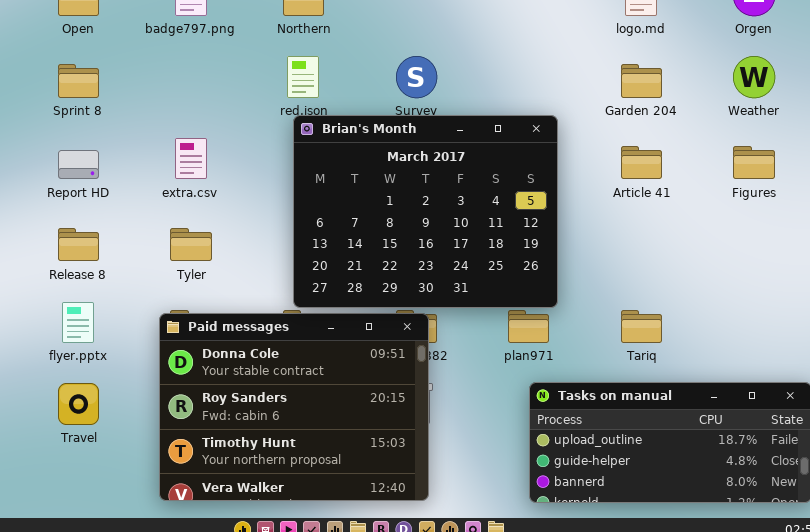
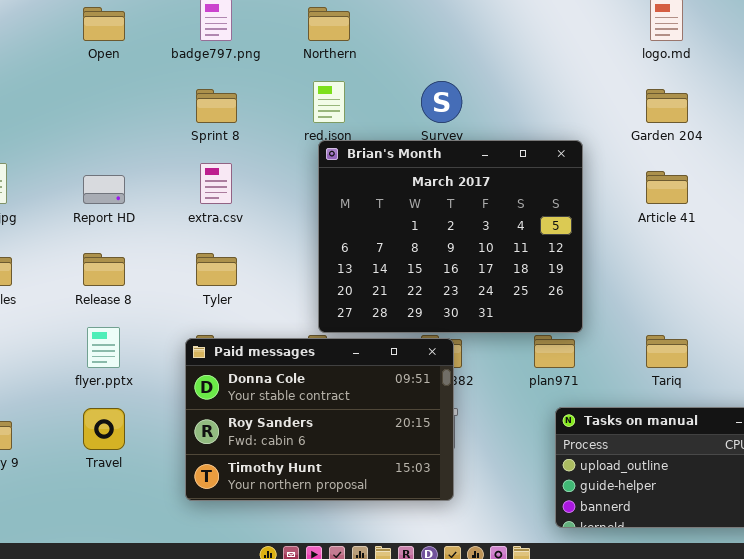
Sprint 8: [58,64,99,98] -> [196,89,237,123], moved
Paid messages: [159,313,429,501] -> [185,338,454,501], resized

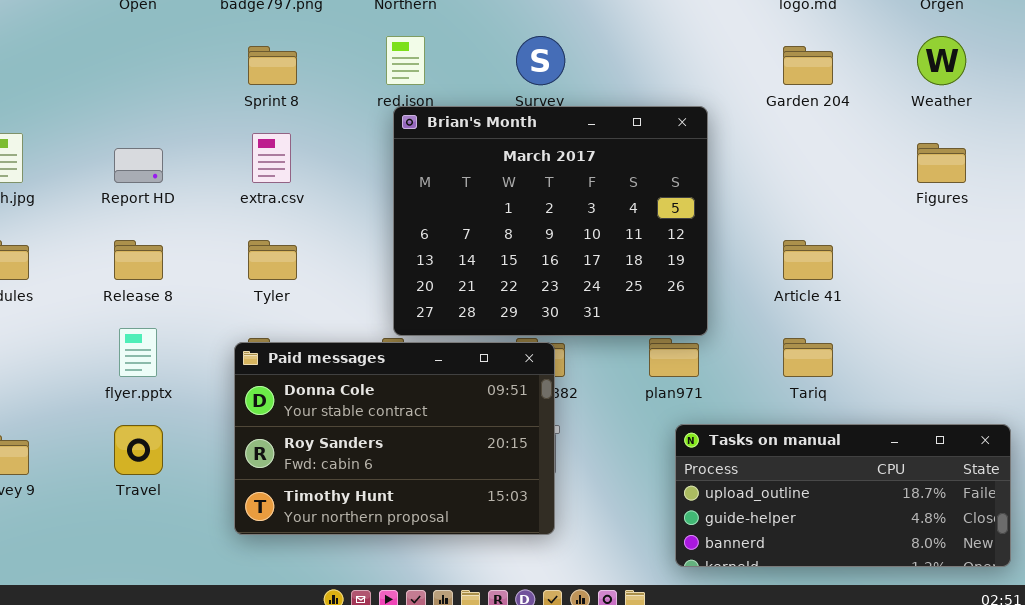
Article 41: [646,171,688,204] -> [783,240,833,280], moved

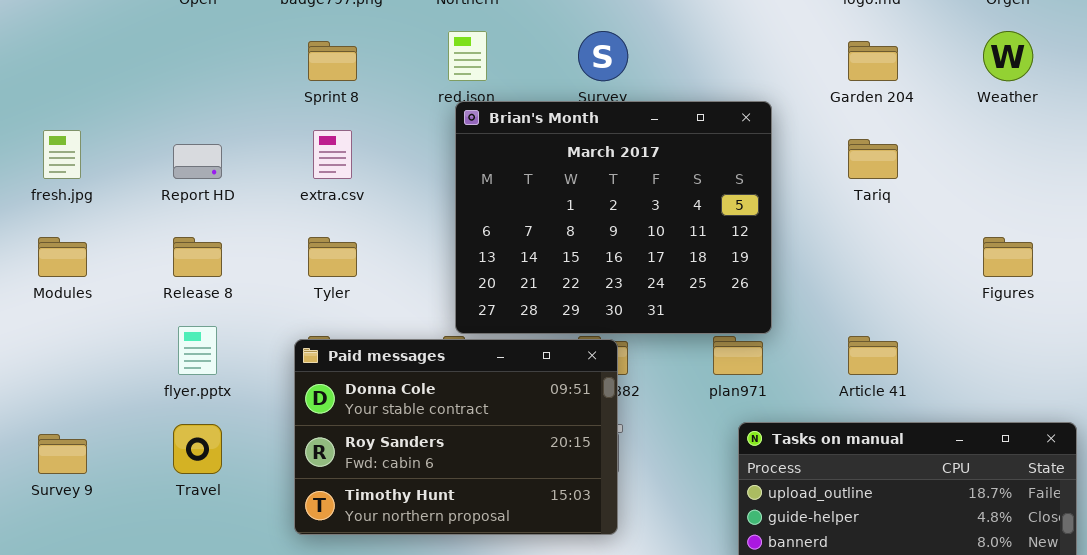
Figures: [917,143,966,183] -> [983,237,1033,277], moved
Article 41: [783,240,833,280] -> [848,336,898,375], moved
Tariq: [783,338,833,377] -> [848,139,898,179], moved

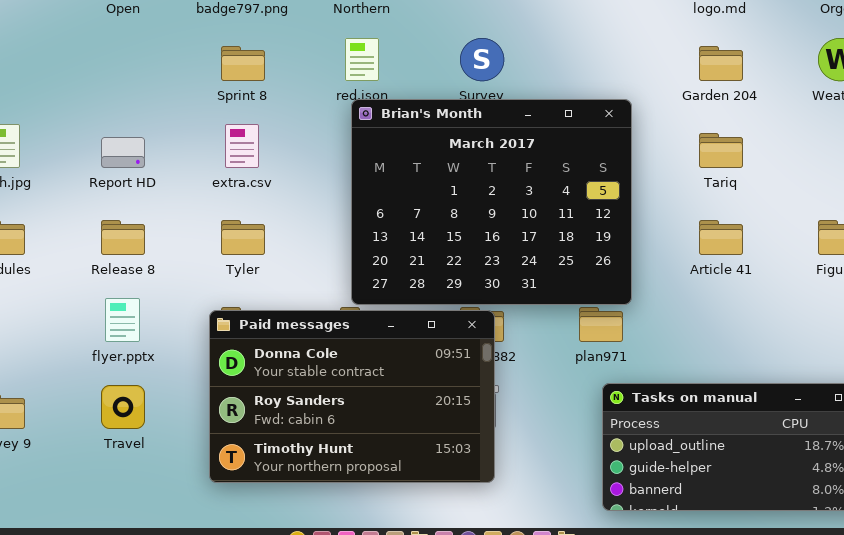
Article 41: [848,336,898,375] -> [699,220,743,255], moved

